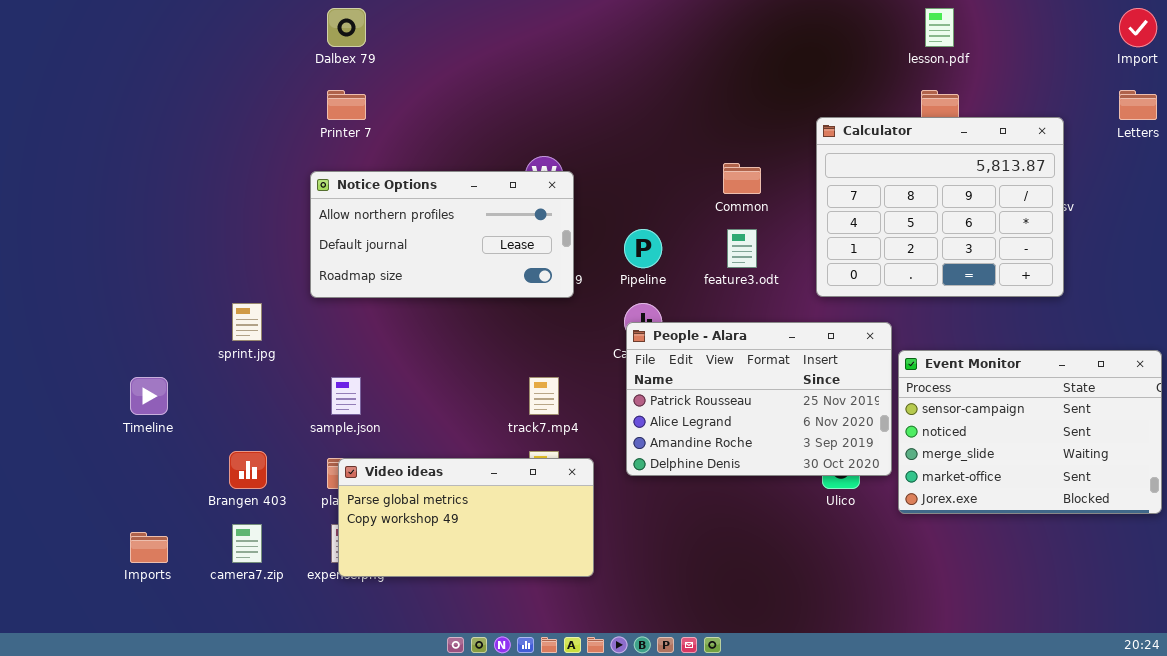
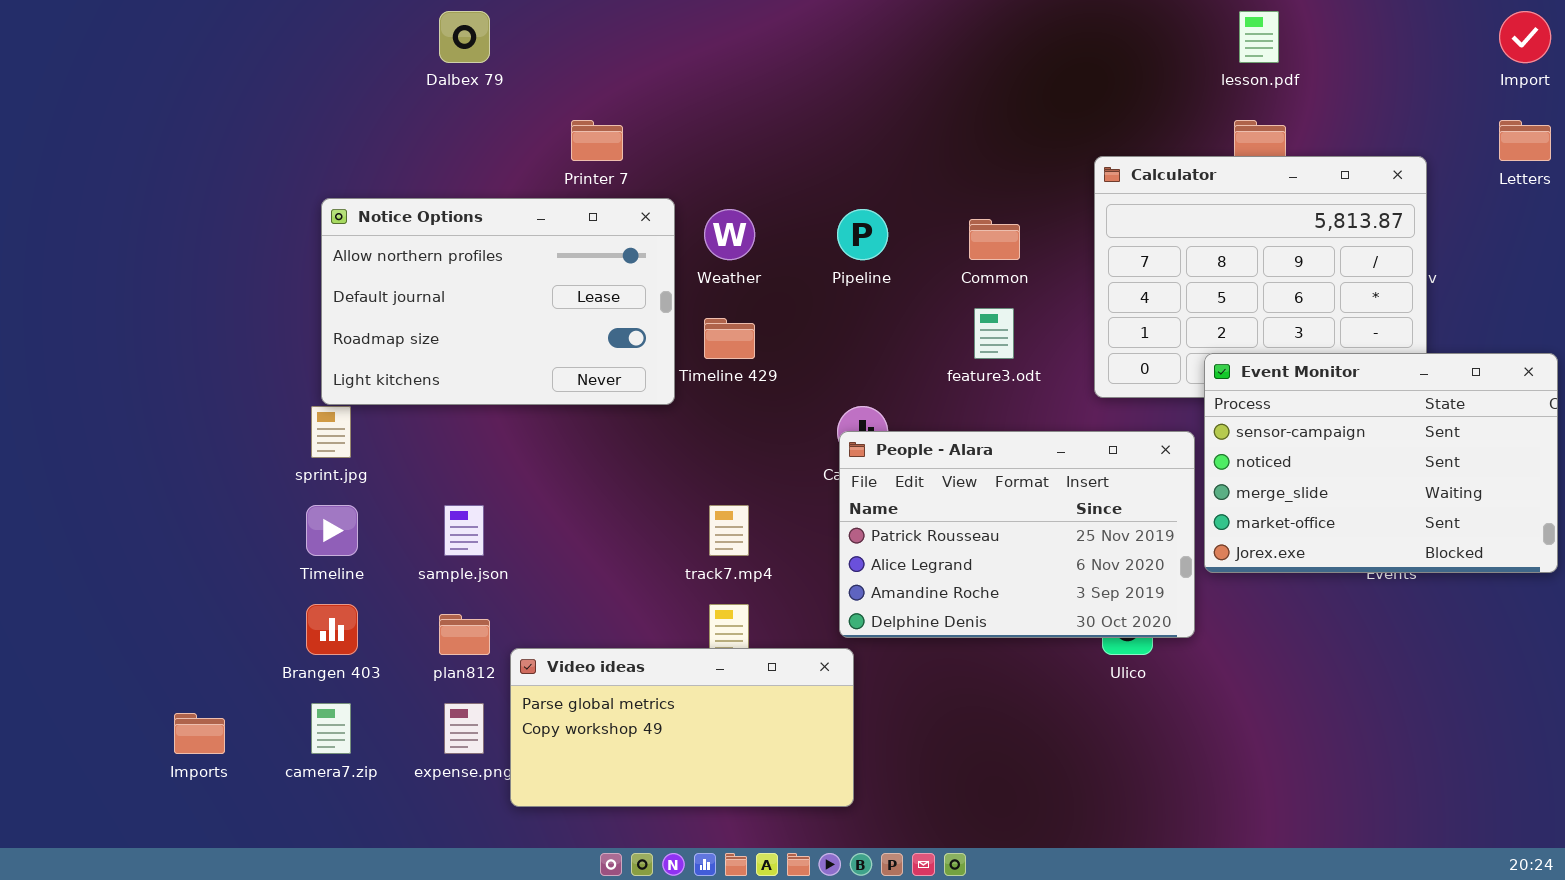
Printer 7: [327,90,366,120] -> [571,120,623,161], moved
Notice Options: [310,171,574,298] -> [321,198,675,405], moved, resized
Pipeline: [624,229,662,268] -> [837,209,888,260], moved
Event Monitor: [898,350,1162,514] -> [1204,353,1558,573], moved
Timeline: [130,377,168,415] -> [306,505,358,556], moved
Video ideas: [338,458,594,577] -> [510,648,854,807], moved

